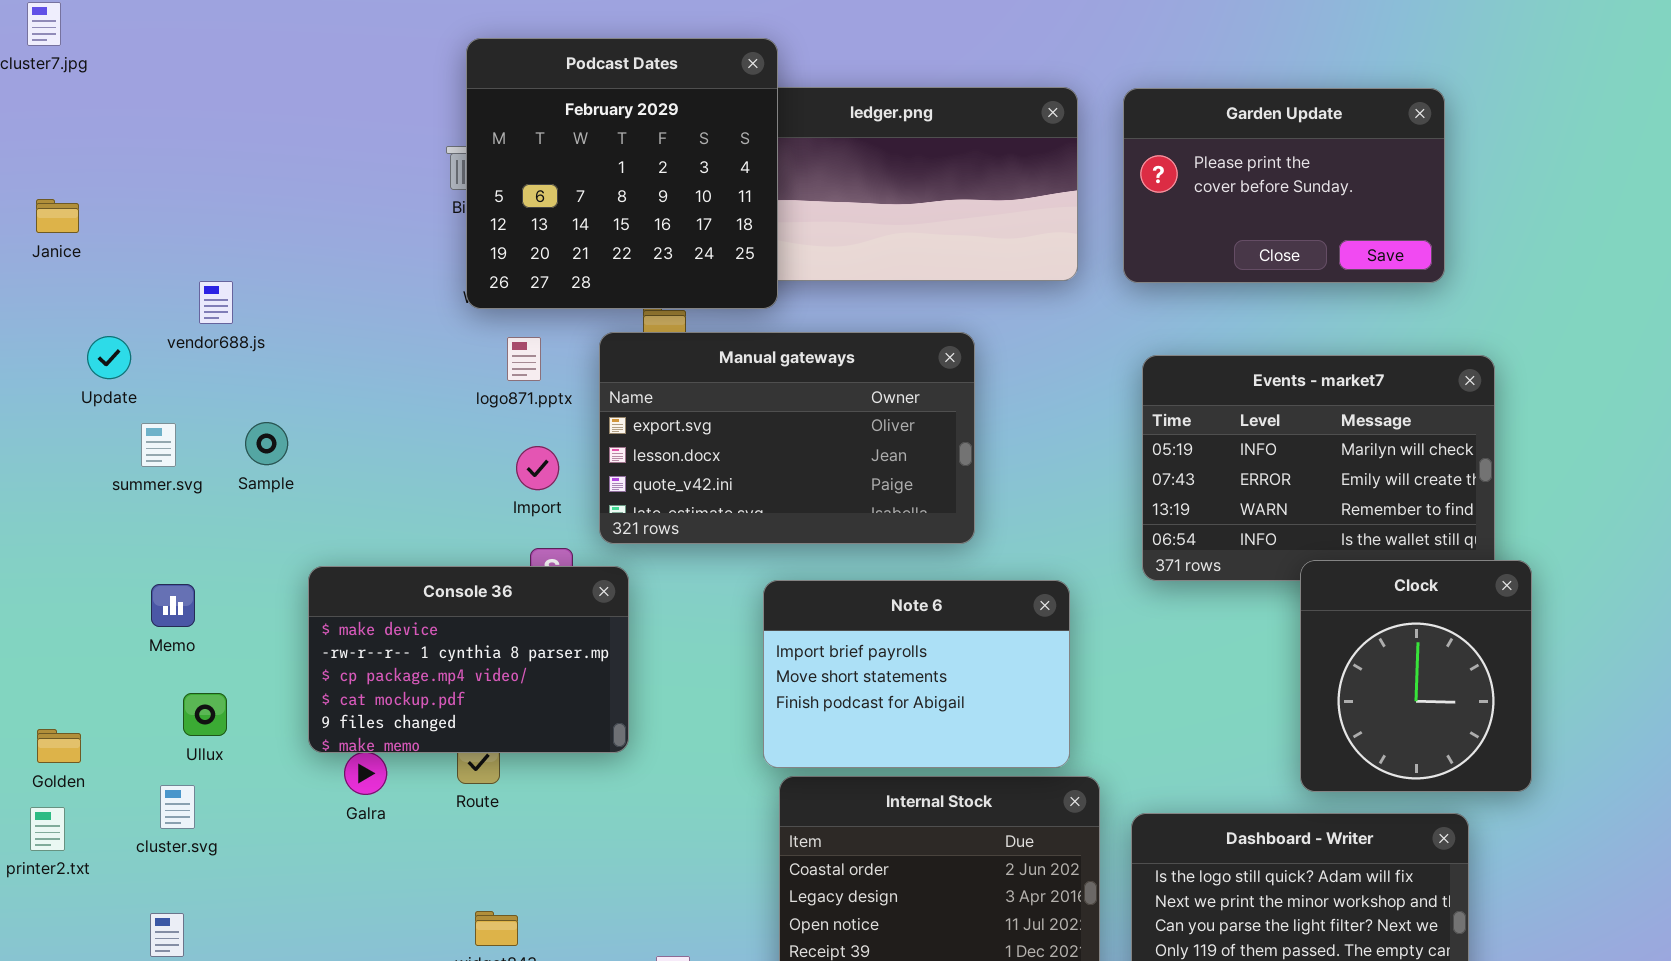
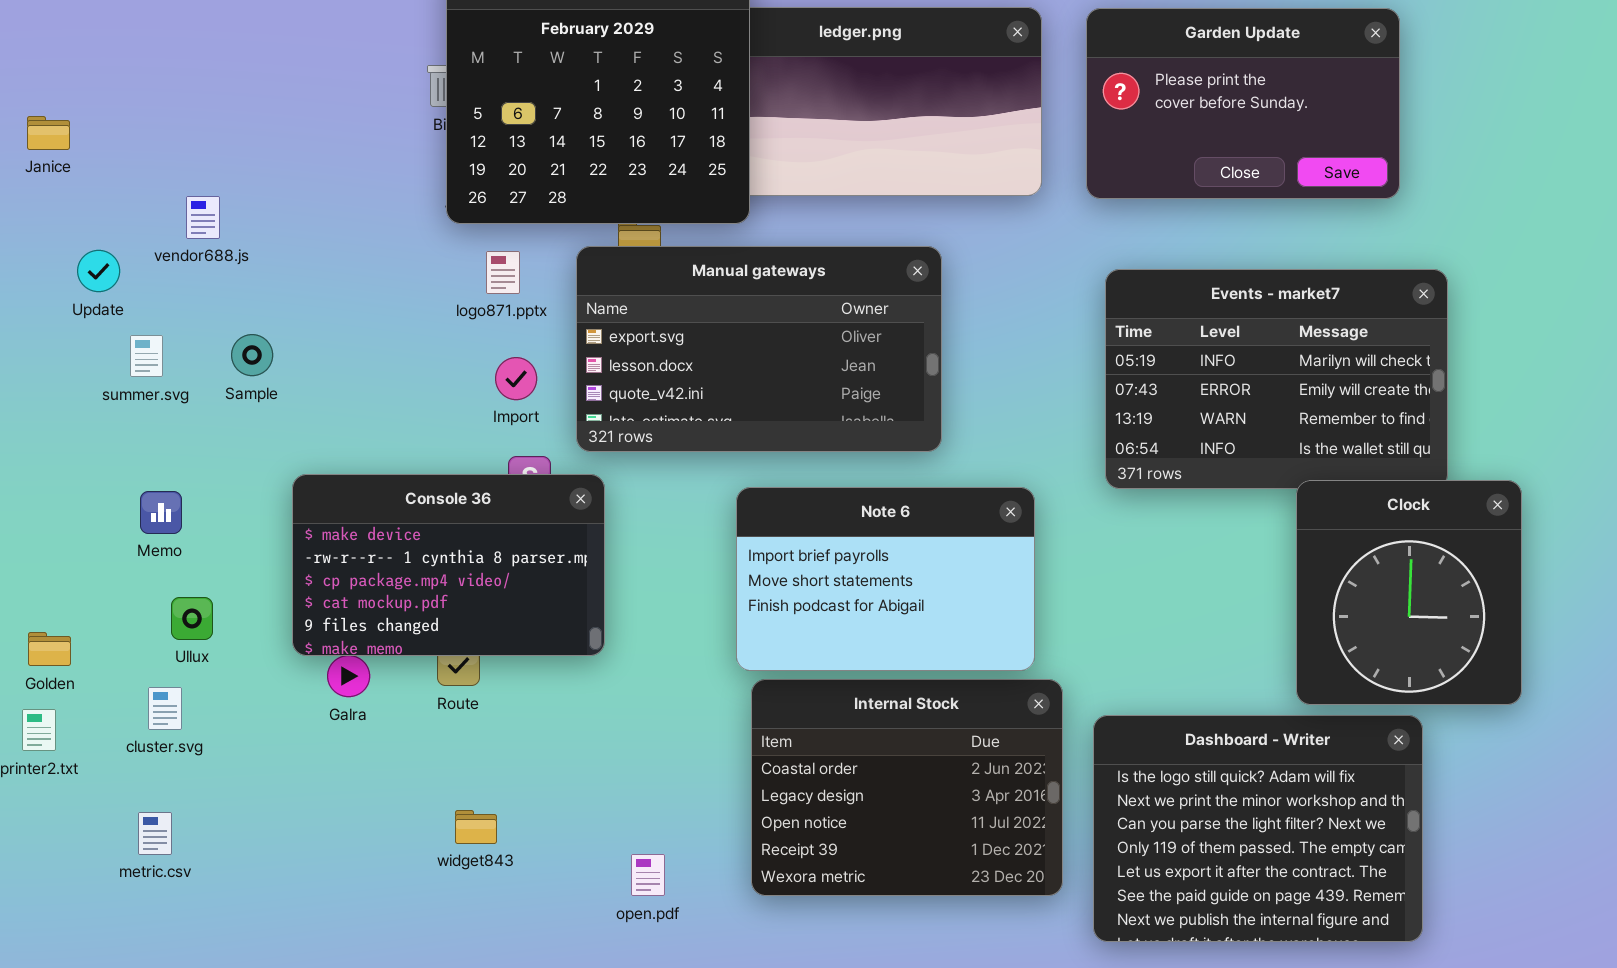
Clock: [1300,560,1532,792] -> [1296,480,1522,705], moved

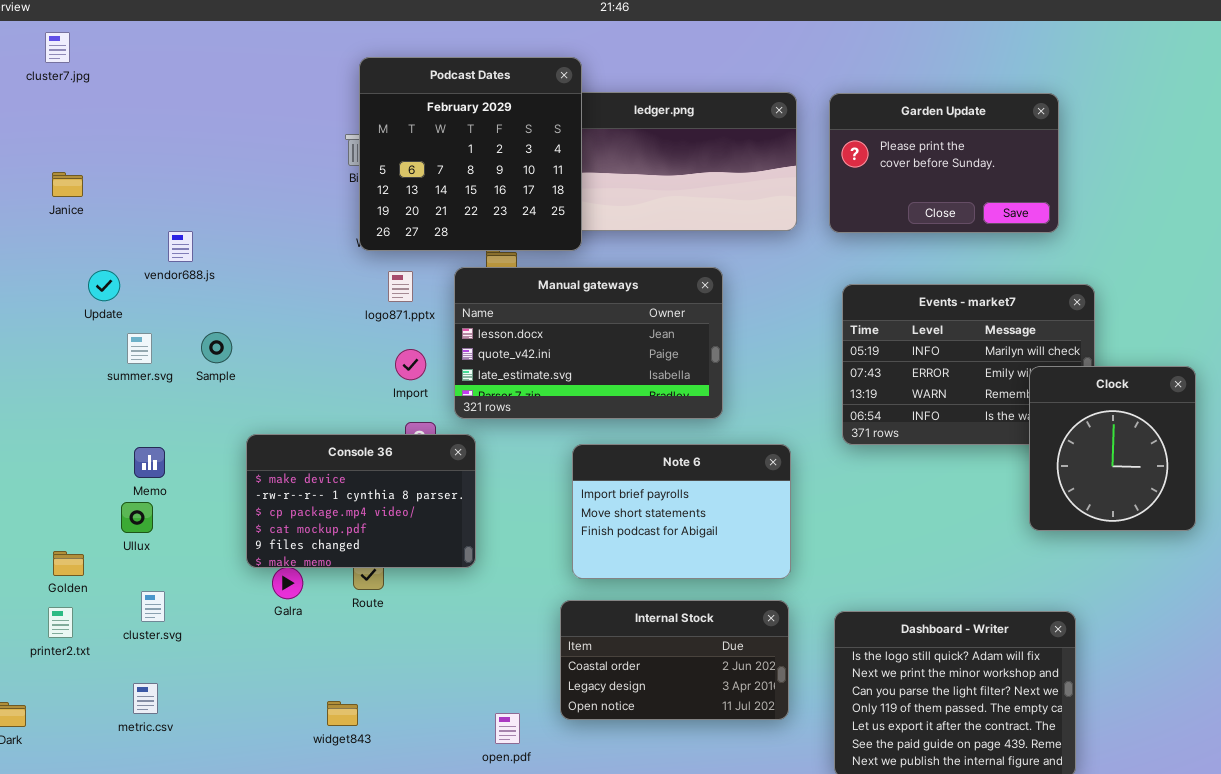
Manual gateways: [576,246,942,452] -> [454,267,723,419], scrolled down 1 row
Clock: [1296,480,1522,705] -> [1029,366,1196,531], moved
Ullux: [171,597,213,640] -> [121,502,153,533], moved
Internal Stock: [751,679,1063,896] -> [560,600,789,720], moved, resized
widget843: [455,810,497,844] -> [327,701,358,726], moved

